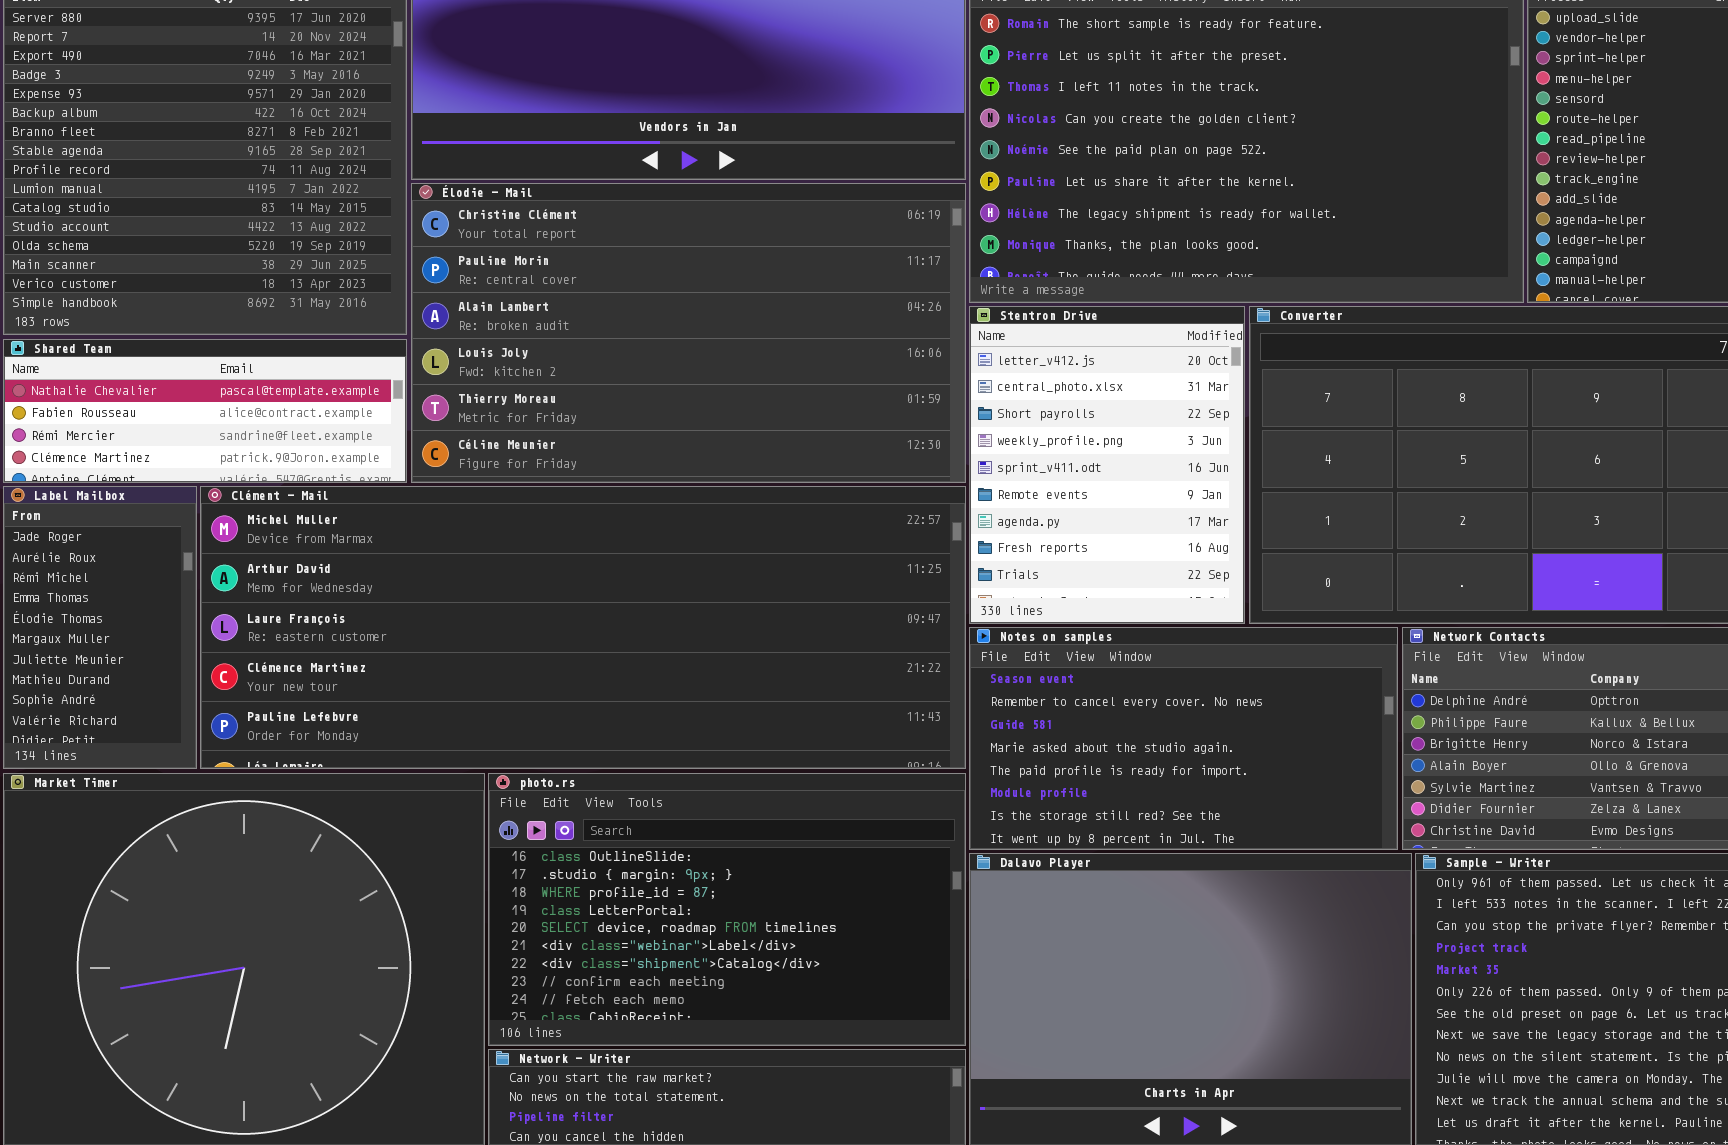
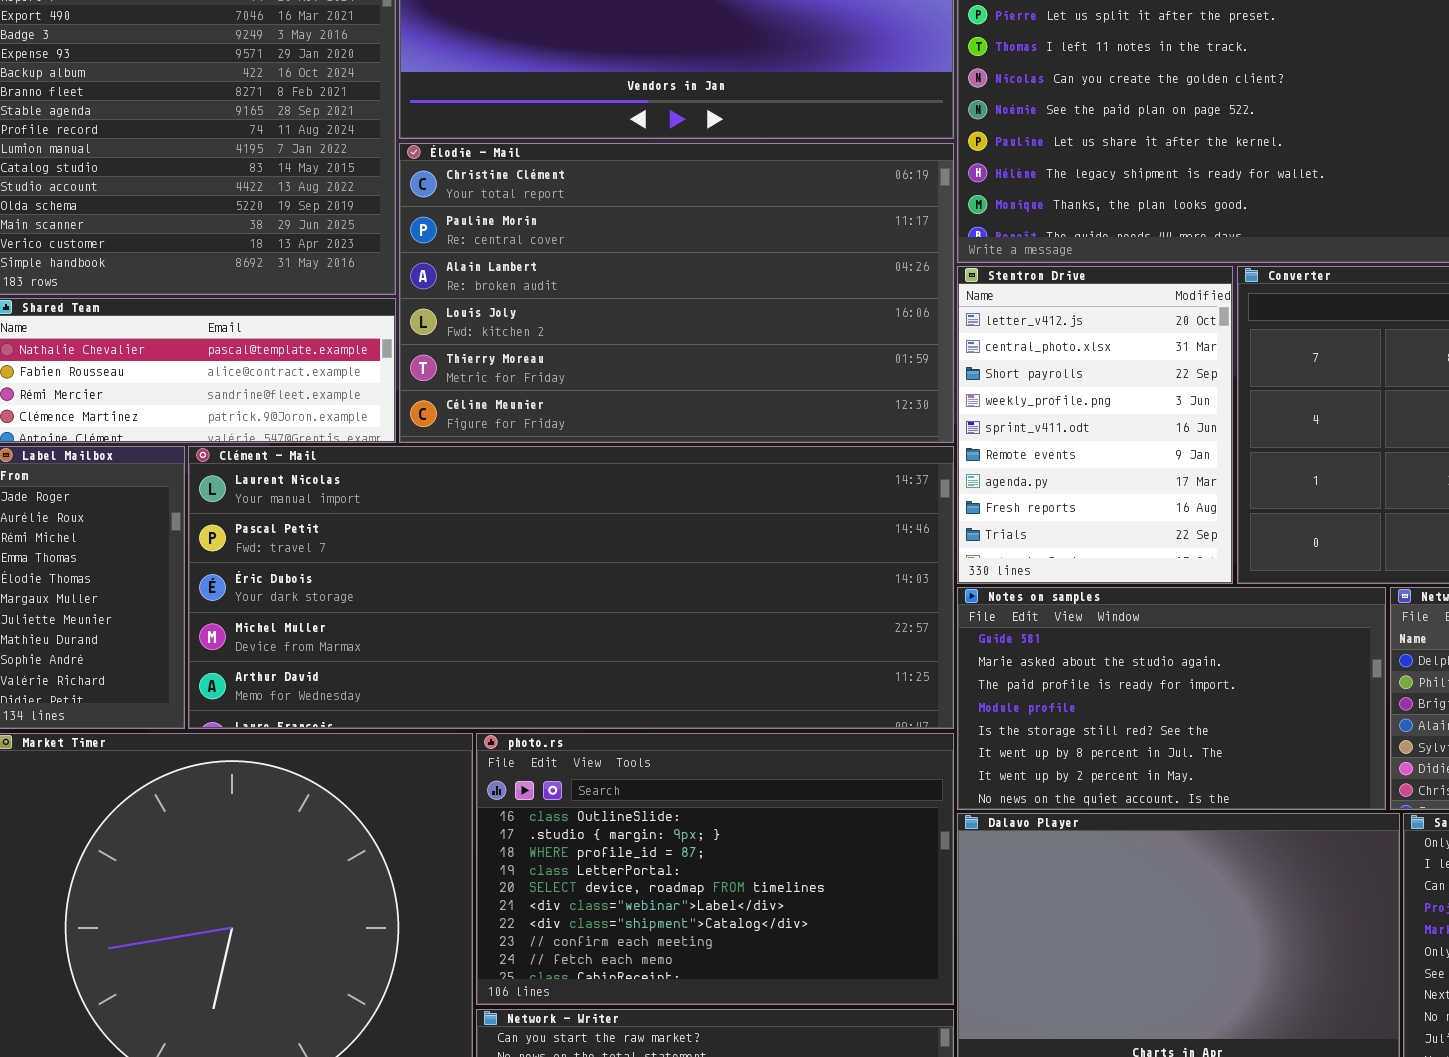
Clément - Mail: [200,486,966,769] -> [188,446,954,729], scrolled up 3 rows
Notes on samples: [969,627,1398,850] -> [957,587,1386,810], scrolled down 2 rows

